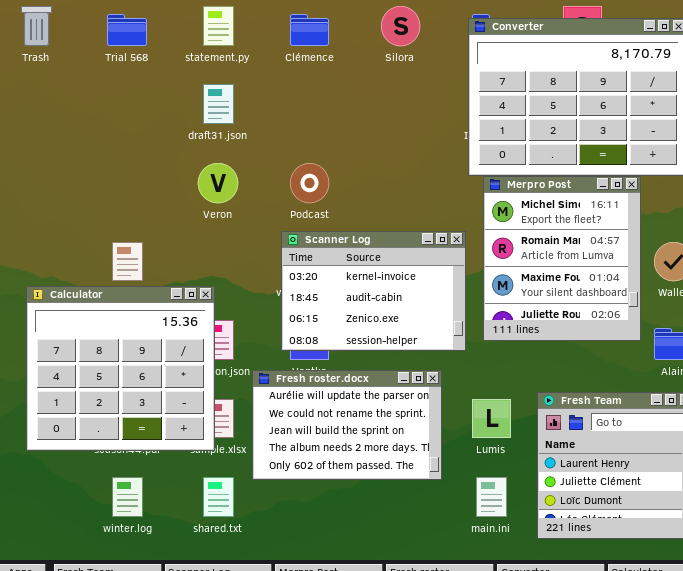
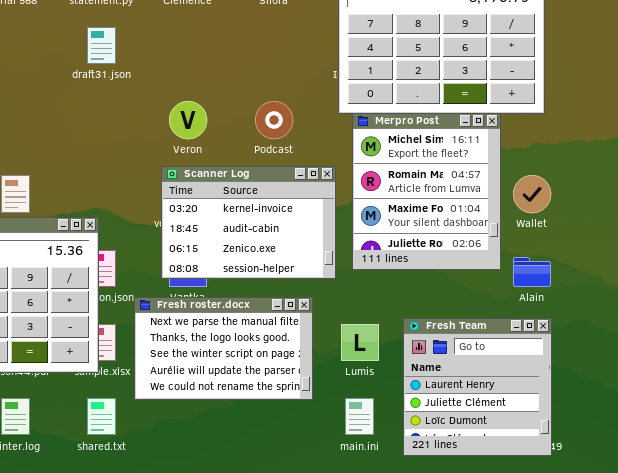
Veron: [198,163,238,203] -> [169,101,207,139], moved
Podcast: [290,163,329,203] -> [255,101,293,139], moved
Fresh roster.docx: [252,370,442,480] -> [134,297,313,400], scrolled up 3 rows

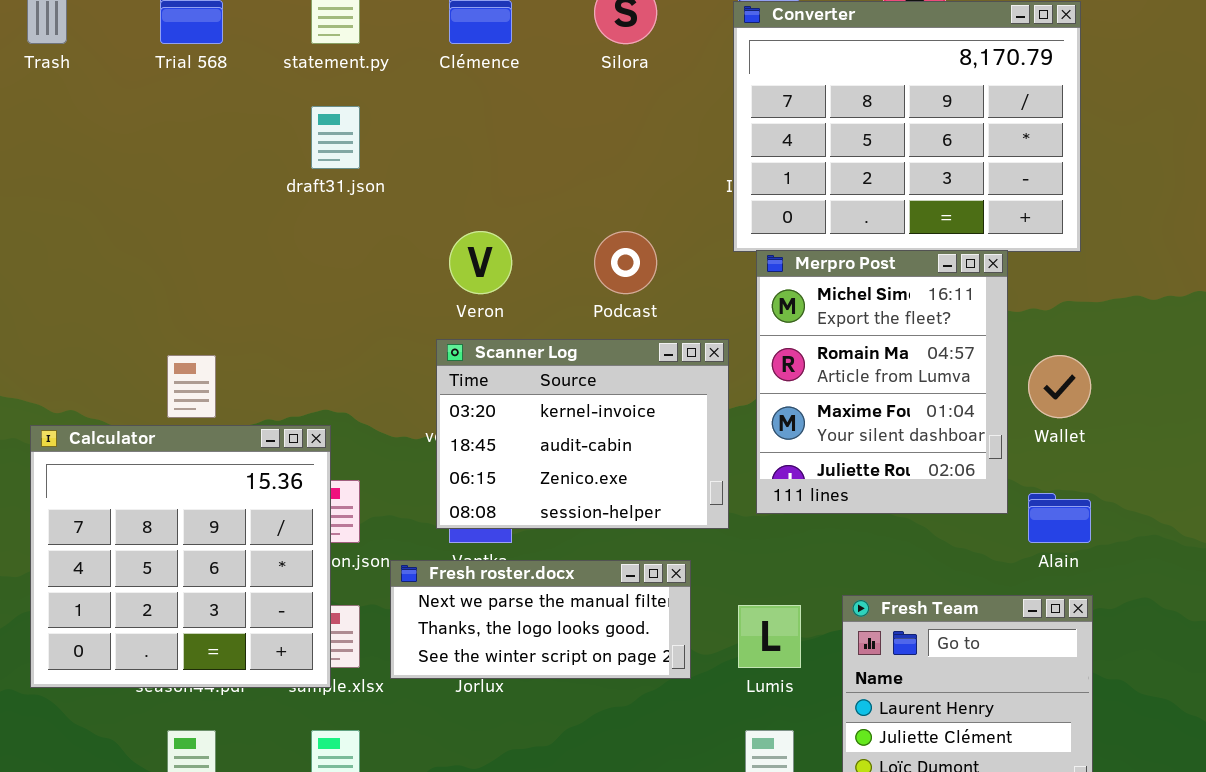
Fresh roster.docx: [134,297,313,400] -> [390,560,691,679], resized

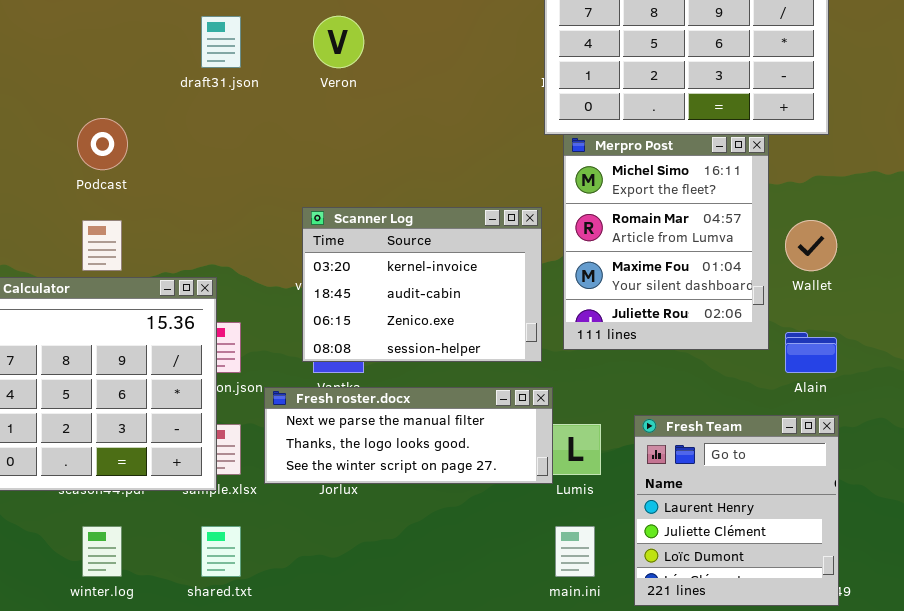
Veron: [449,231,512,294] -> [313,16,364,68], moved
Podcast: [594,231,657,294] -> [77,118,128,170], moved
Fresh roster.docx: [390,560,691,679] -> [264,387,553,484], resized

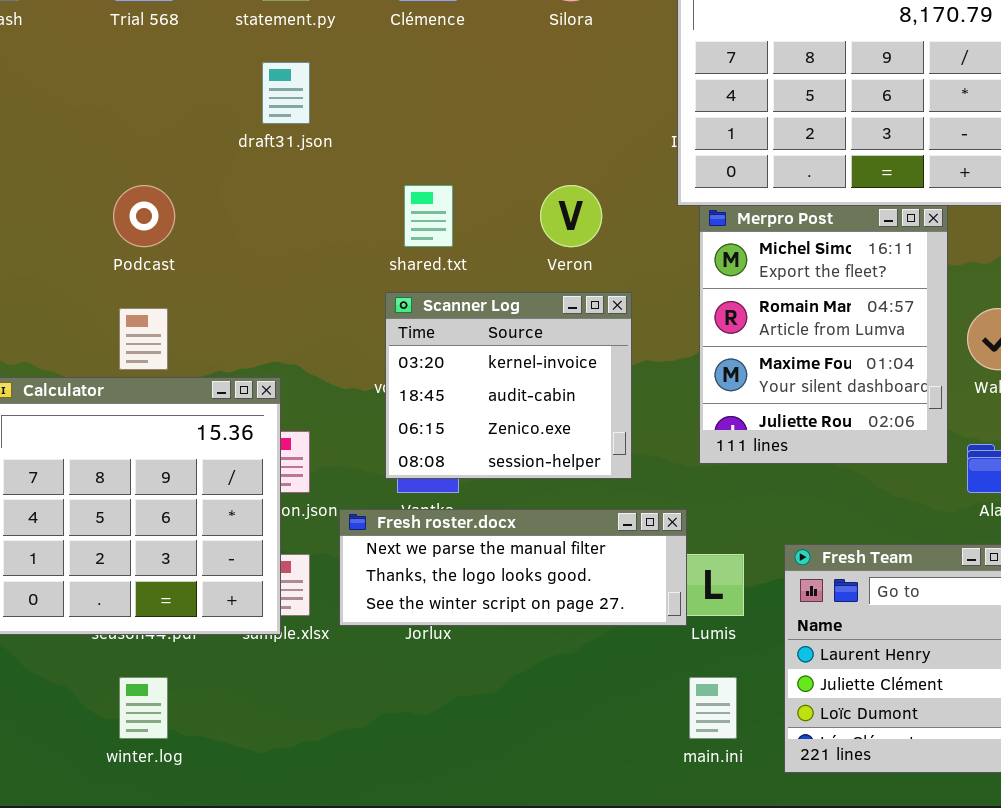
Veron: [313,16,364,68] -> [540,185,602,247], moved
Scanner Log: [302,207,542,362] -> [385,292,632,479], resized
shared.txt: [201,526,241,577] -> [404,185,453,247], moved

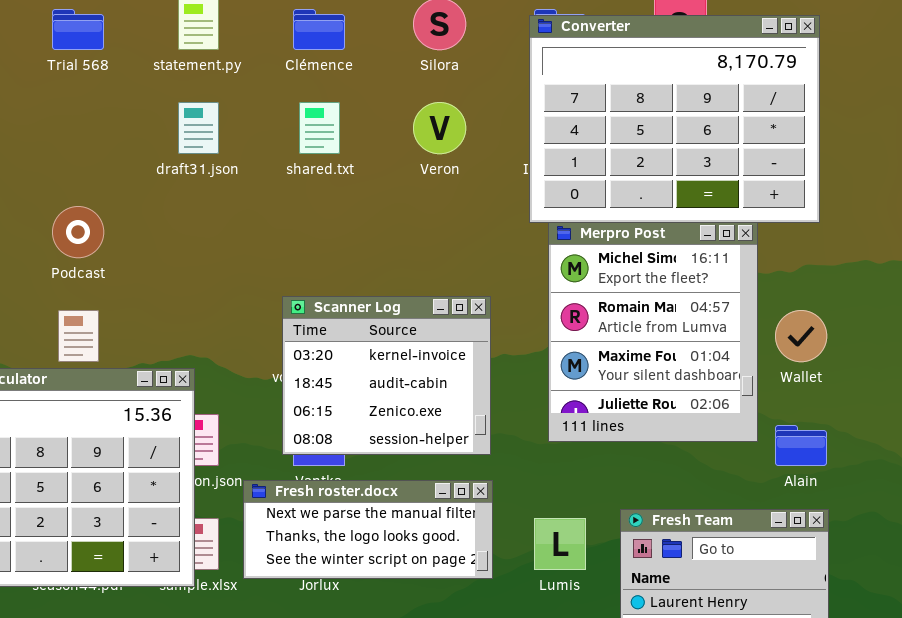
shared.txt: [404,185,453,247] -> [299,102,340,154], moved
Veron: [540,185,602,247] -> [413,102,466,154], moved
Fresh roster.docx: [339,509,687,626] -> [243,480,493,579], resized

